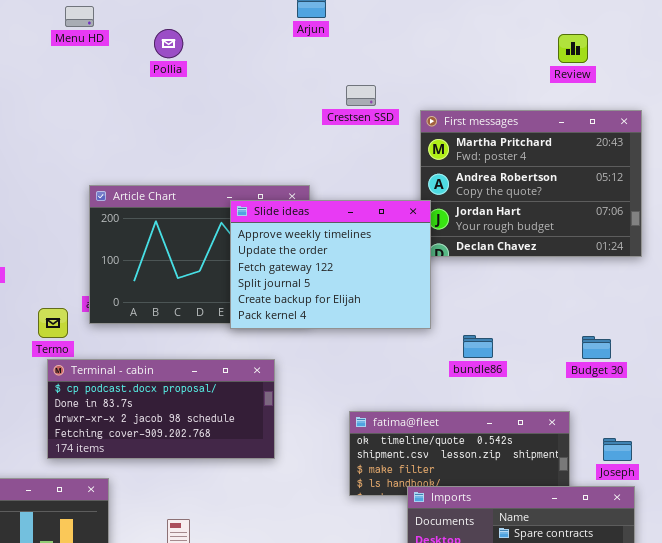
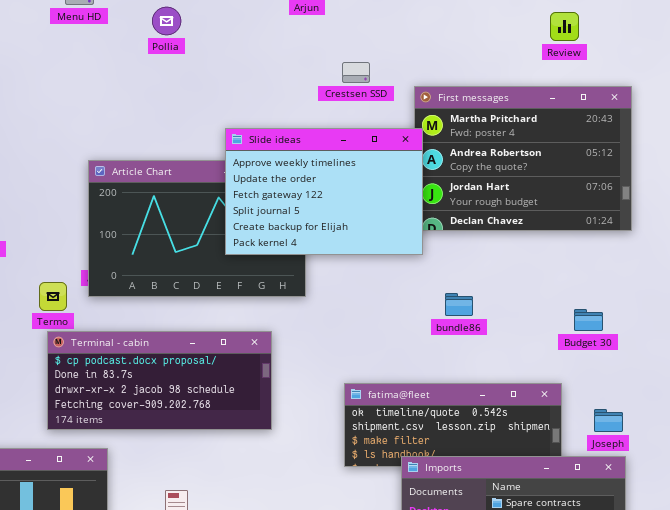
Slide ideas: [230,200,431,329] -> [225,128,423,255], moved
bundle86: [463,335,493,358] -> [445,293,473,316], moved

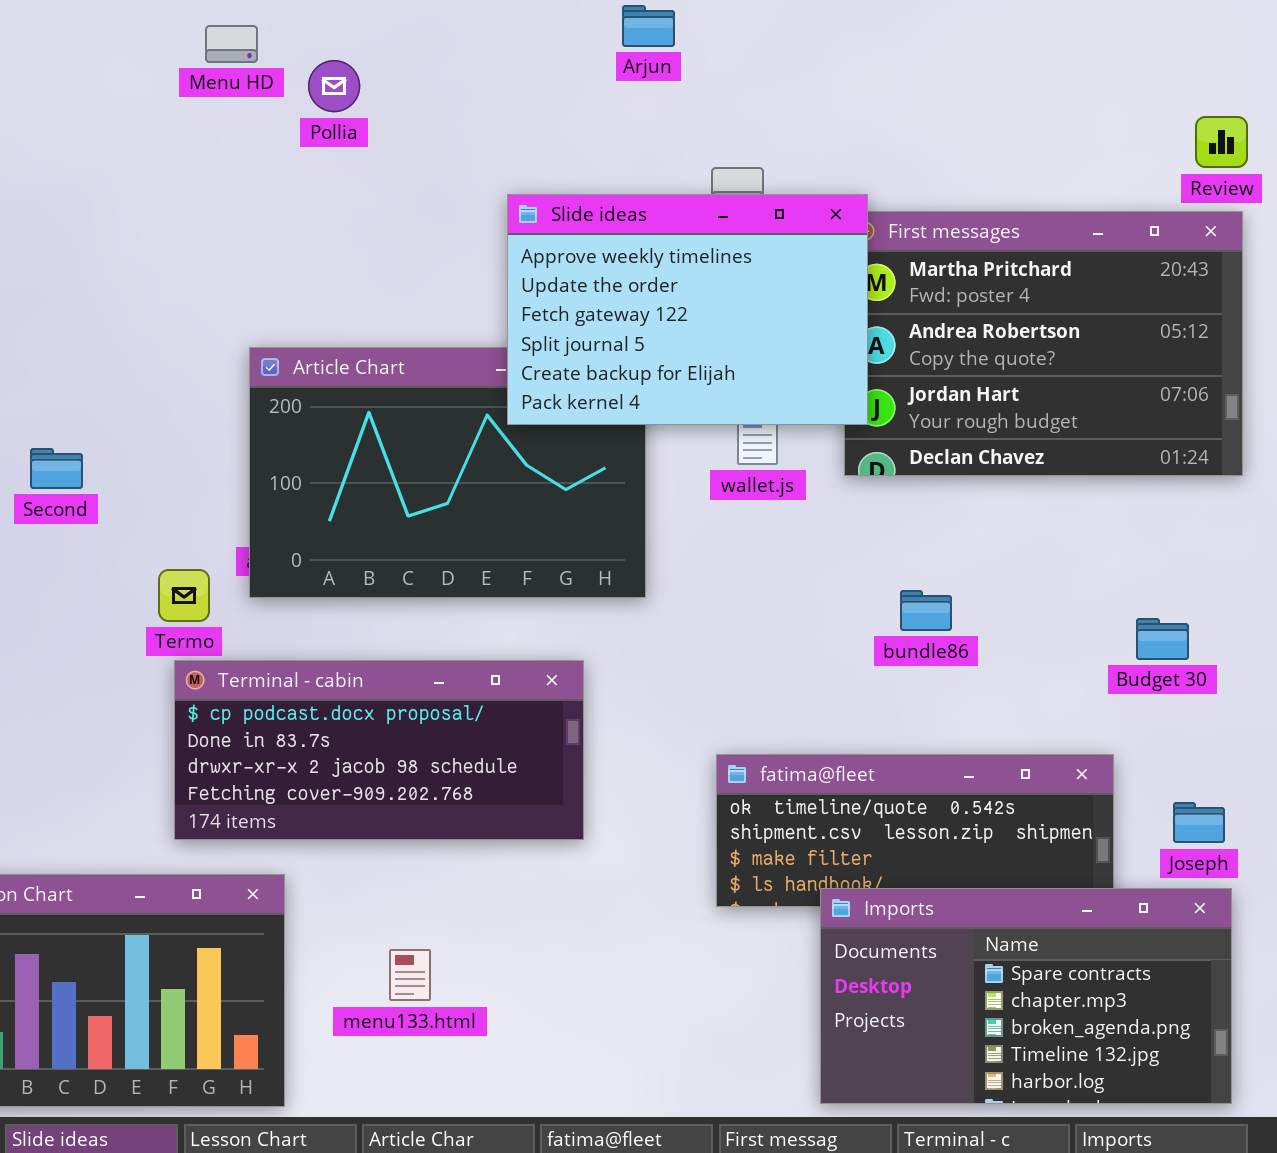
Pollia: [152,7,181,35] -> [308,60,360,112], moved
Review: [550,12,579,41] -> [1195,116,1248,168], moved
Slide ideas: [225,128,423,255] -> [507,194,868,425], moved

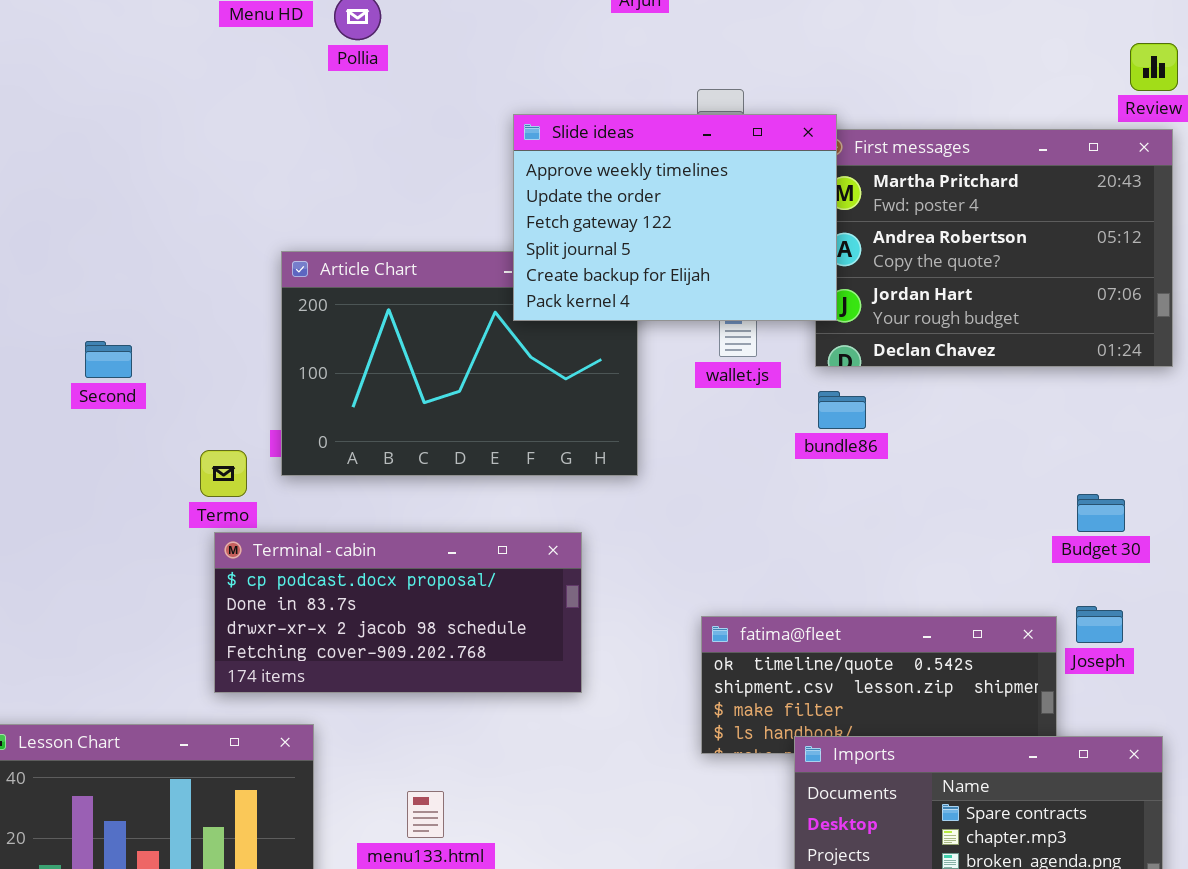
bundle86: [900,590,952,631] -> [818,391,866,429], moved
Joseph: [1173,802,1225,843] -> [1076,606,1123,643], moved

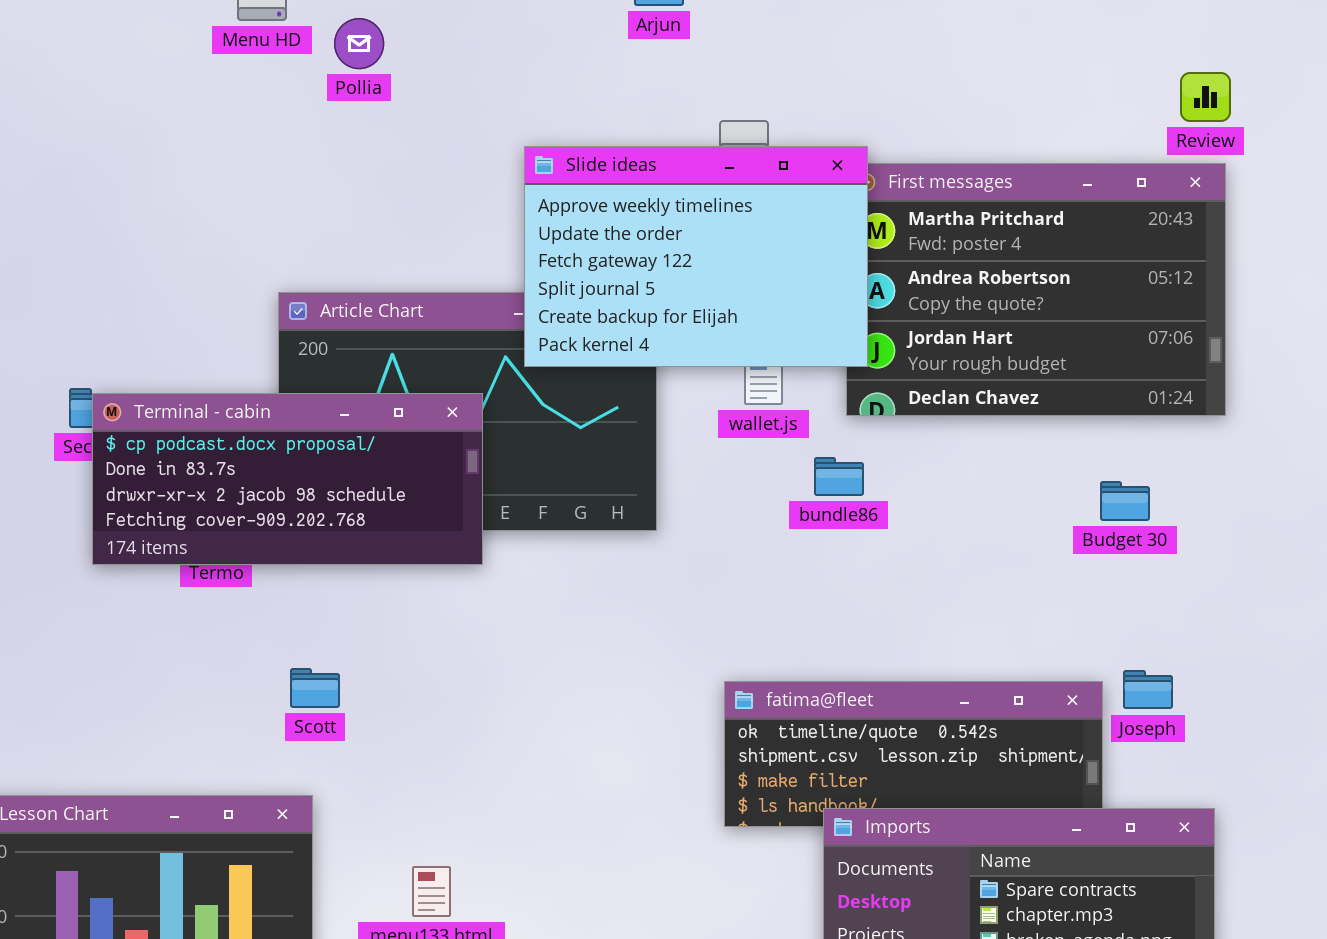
bundle86: [818,391,866,429] -> [814,457,864,496], moved
Budget 30: [1077,494,1125,532] -> [1100,481,1150,521], moved
Terminal - cabin: [214,532,582,693] -> [92,393,483,565], moved

